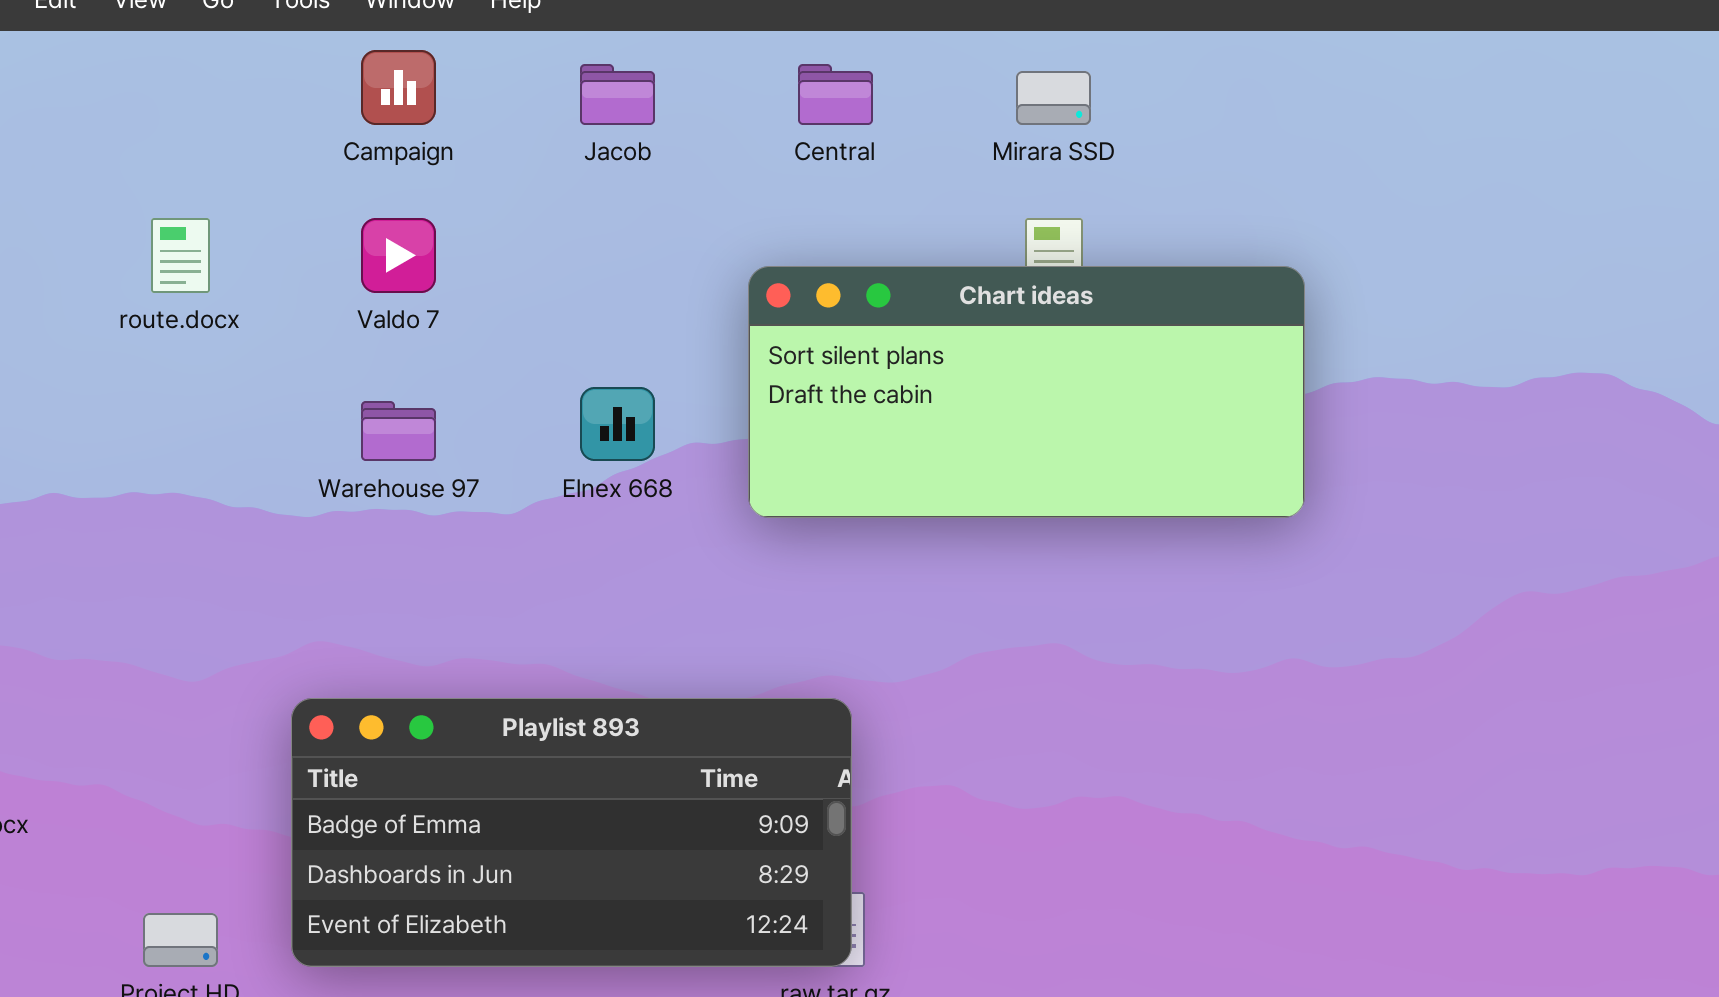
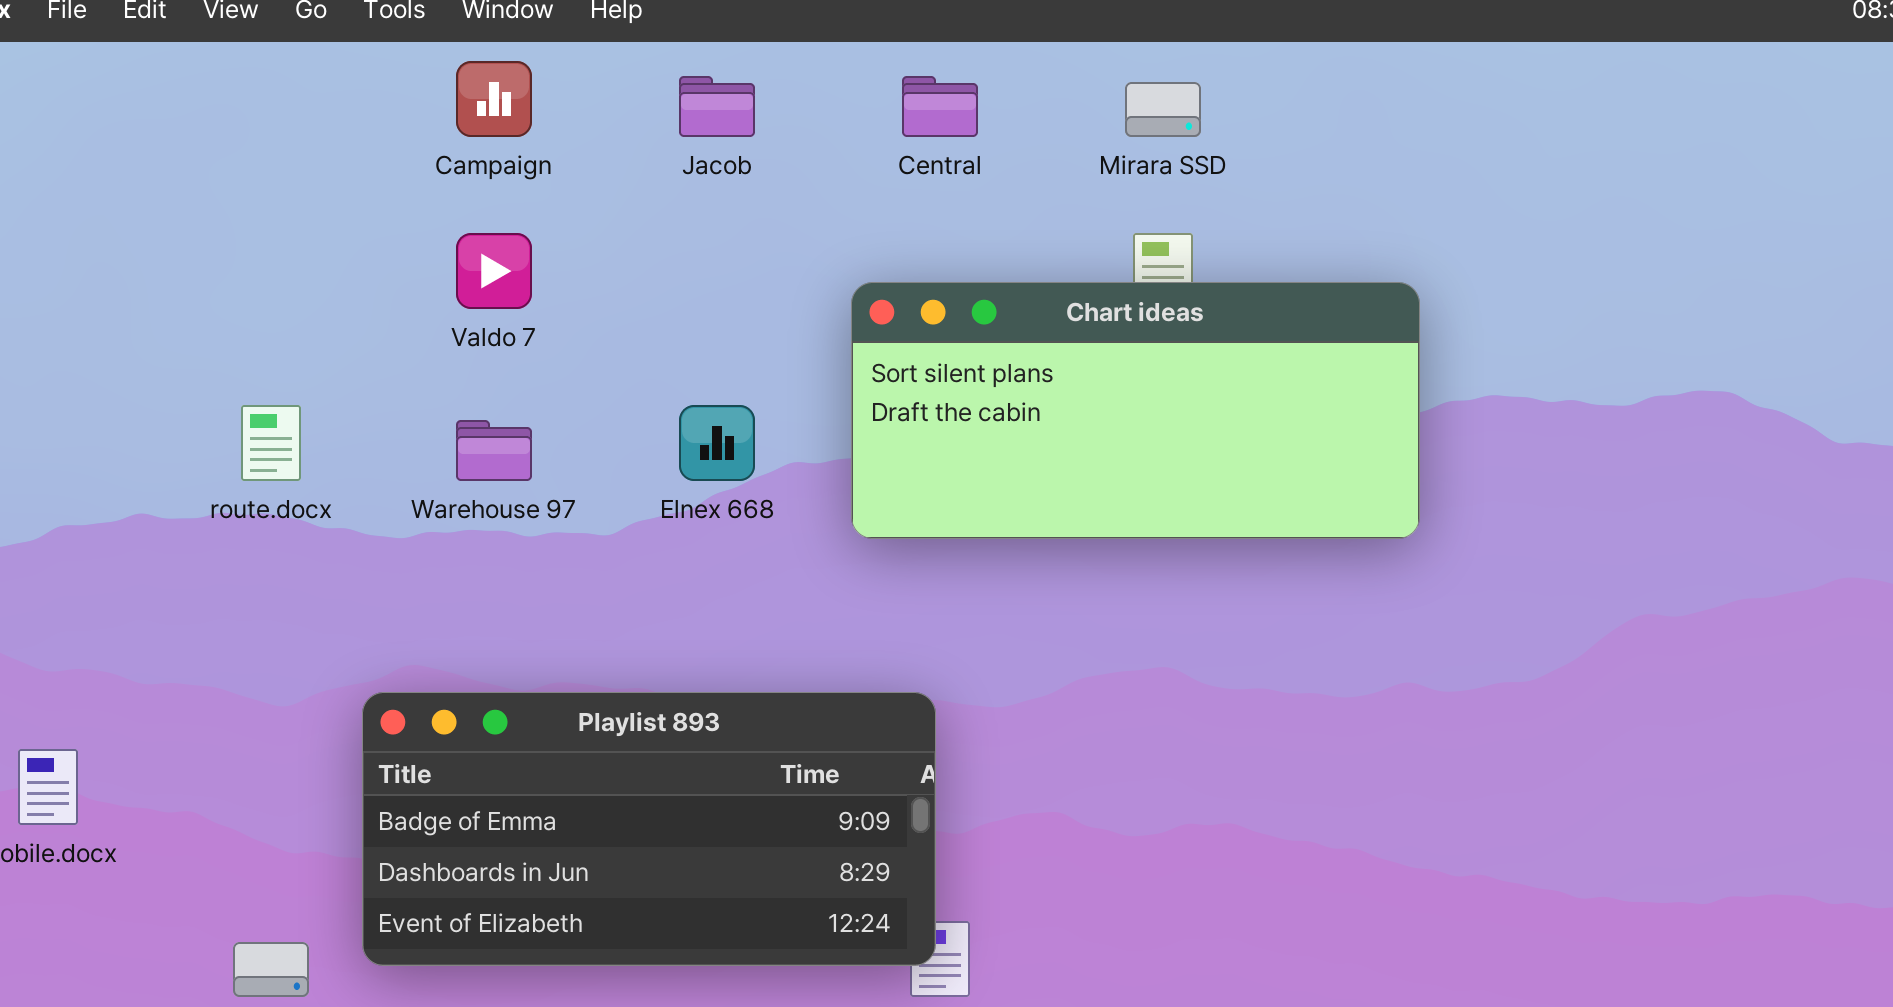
route.docx: [151,218,210,293] -> [241,405,301,481], moved
Playlist 893: [291,698,852,967] -> [362,692,936,966], moved

